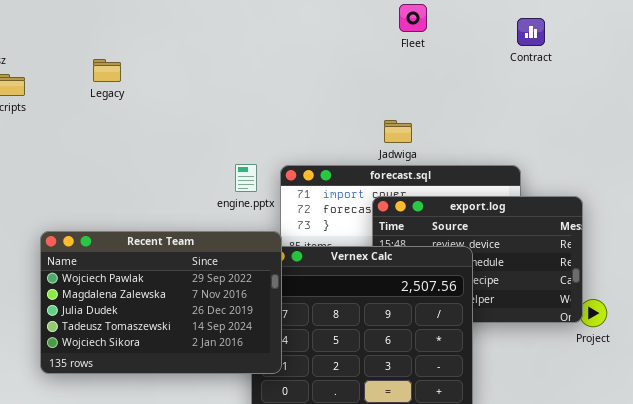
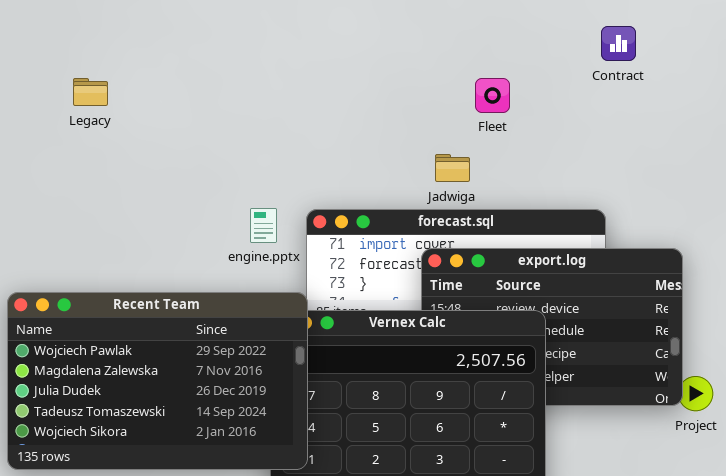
Fleet: [399,4,427,32] -> [475,78,510,113], moved

